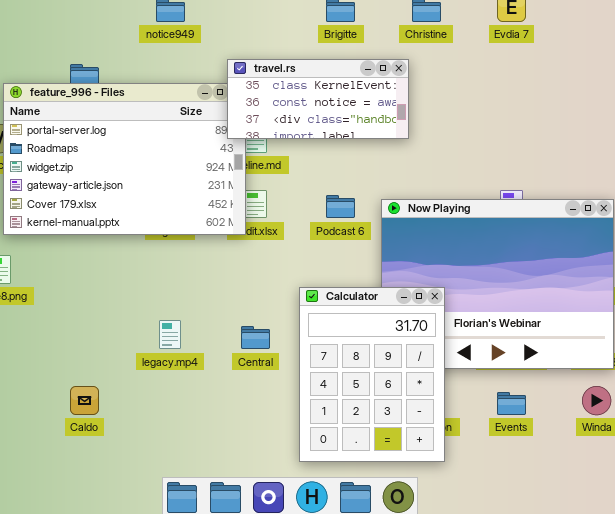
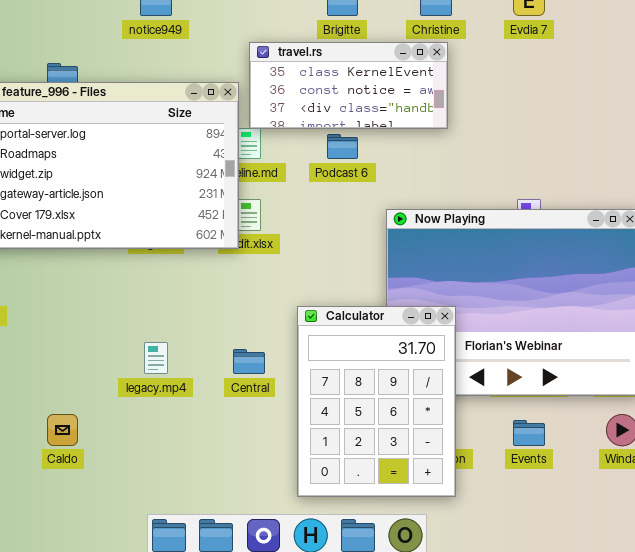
travel.rs: [227,59,409,139] -> [249,42,448,129], moved
Podcast 6: [326,195,355,218] -> [327,134,358,159], moved

